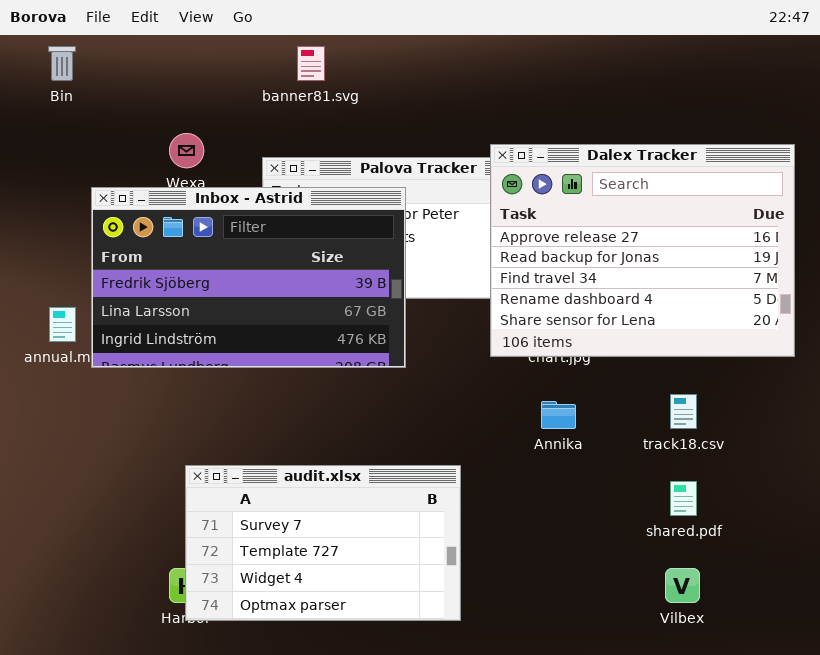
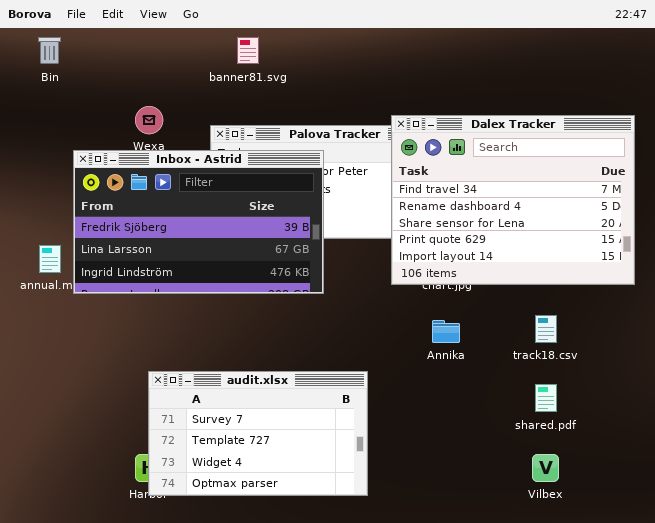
Dalex Tracker: [490,144,795,357] -> [391,115,635,285], scrolled down 2 rows

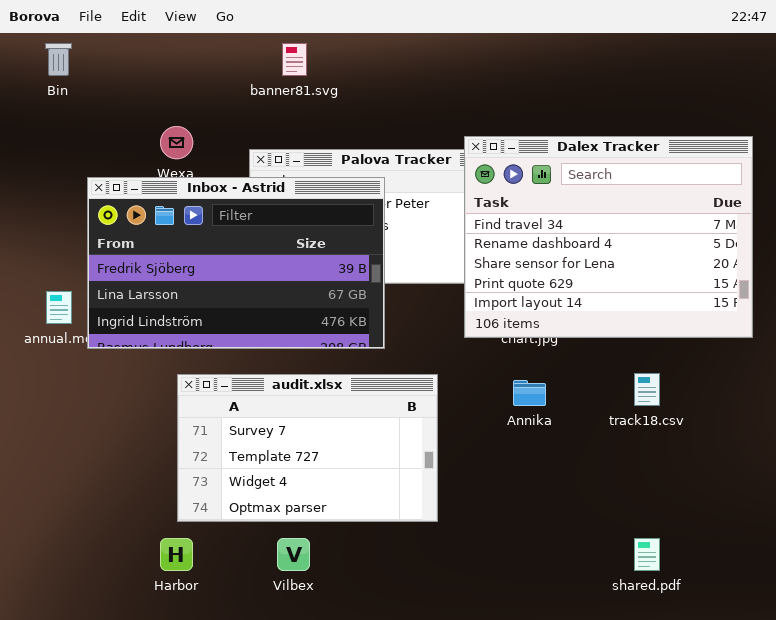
audit.xlsx: [148,371,368,496] -> [177,374,438,522], moved
shared.pdf: [535,384,557,412] -> [634,538,660,571], moved
Vilbex: [532,454,559,482] -> [277,538,310,571], moved

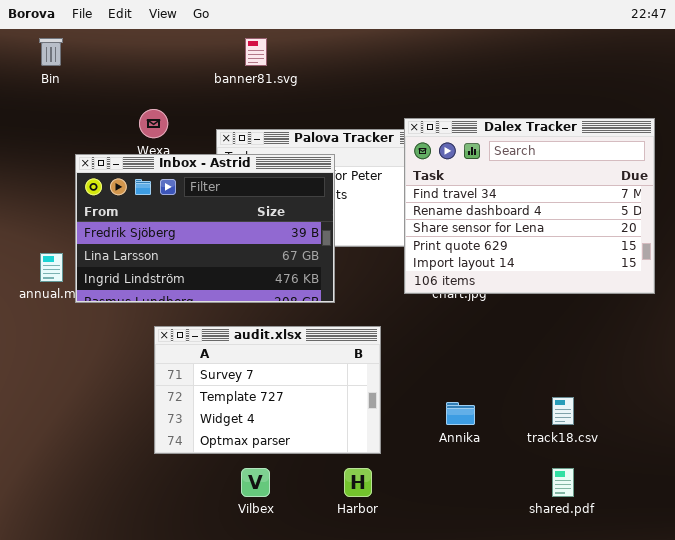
track18.csv: [634,373,660,406] -> [552,397,574,425], moved
Annika: [513,380,546,406] -> [446,402,475,425], moved
Harbor: [160,538,193,571] -> [344,468,372,497], moved

